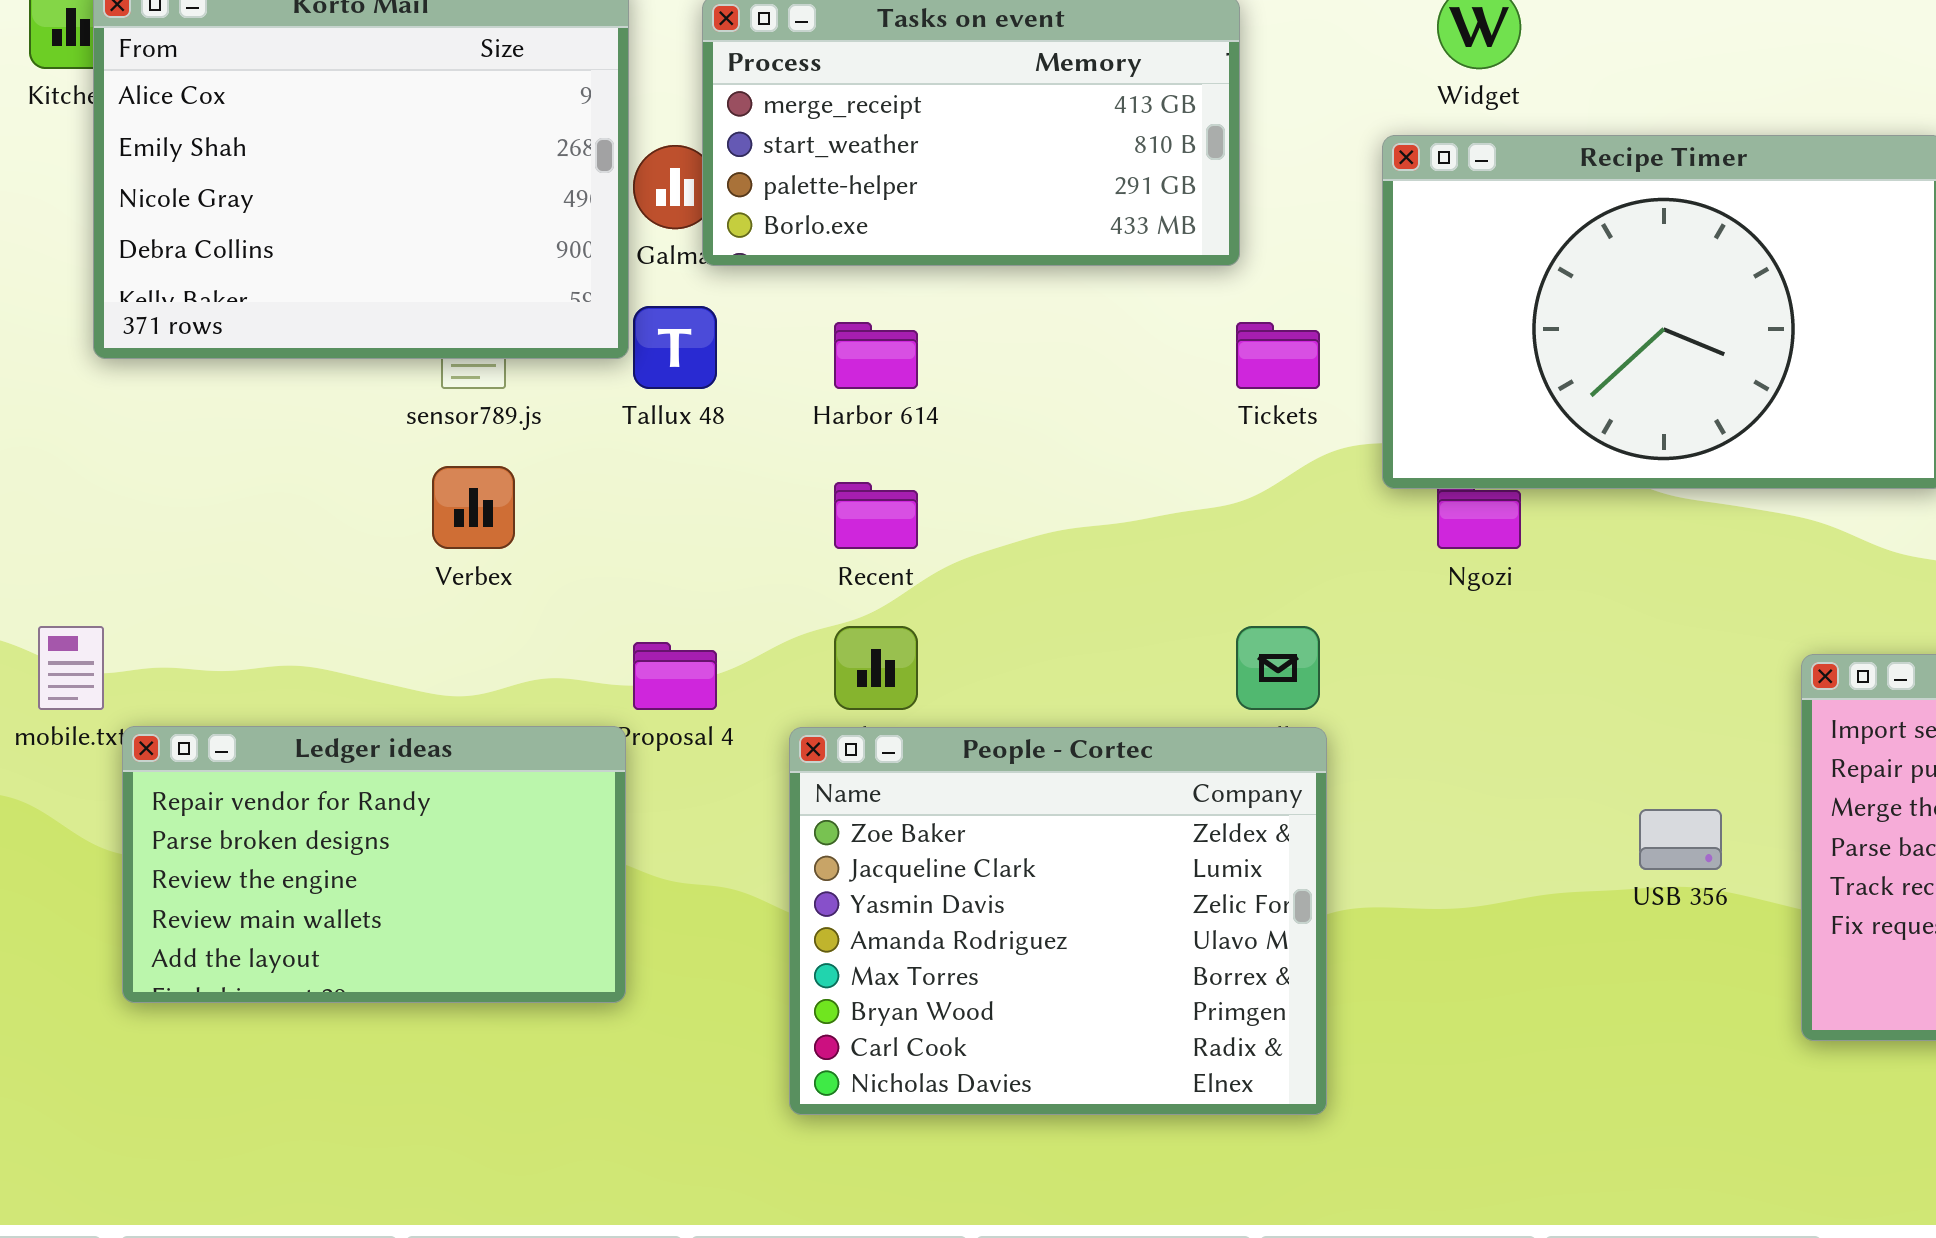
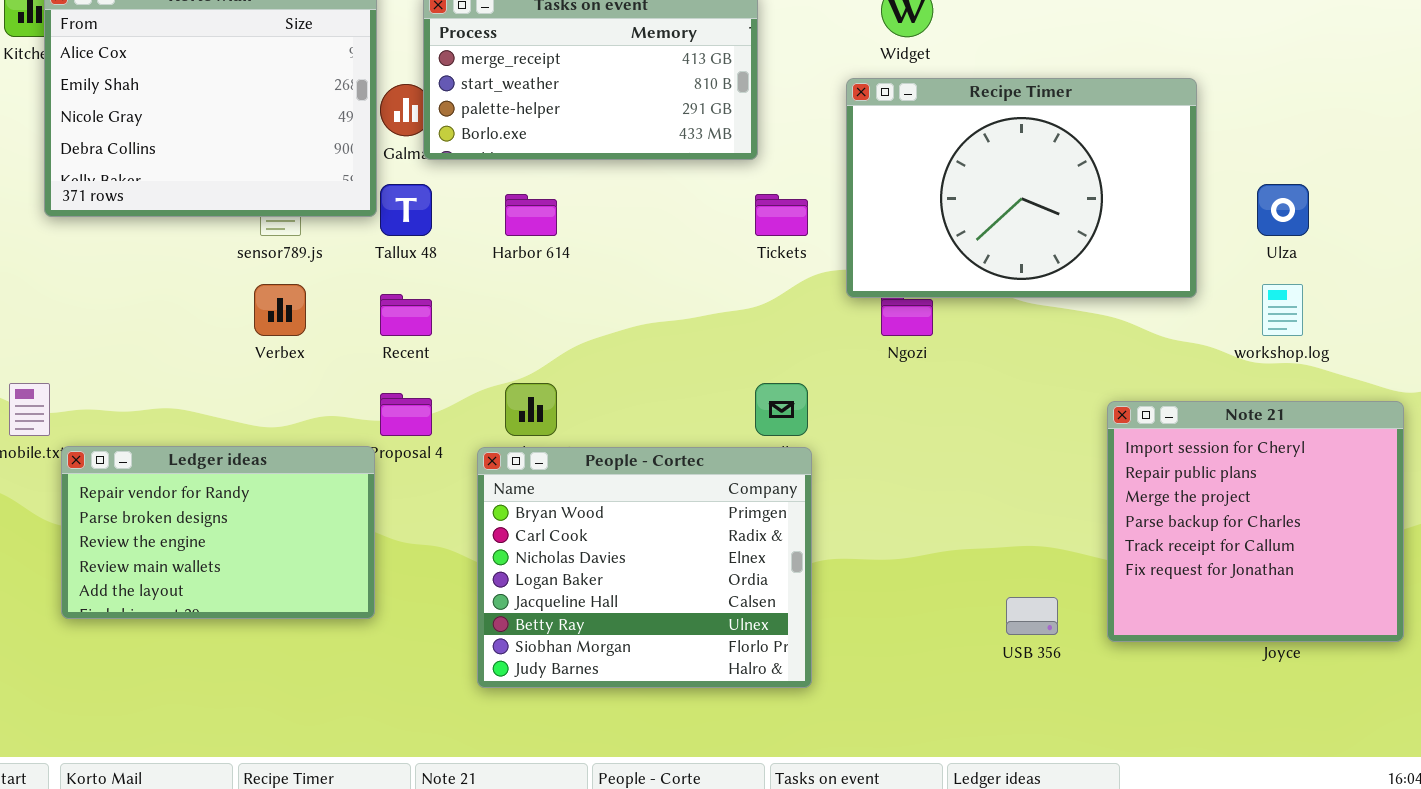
Recent: [834,482,918,549] -> [380,294,432,336], moved
People - Cortec: [789,727,1327,1115] -> [477,447,812,688], scrolled down 5 rows
USB 356: [1639,809,1722,870] -> [1006,597,1058,635], moved

